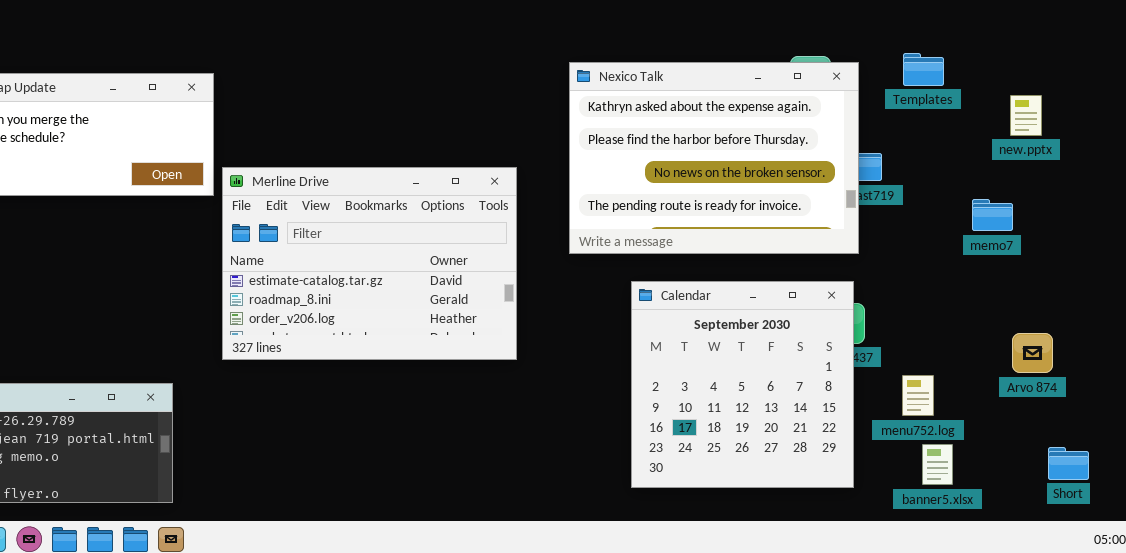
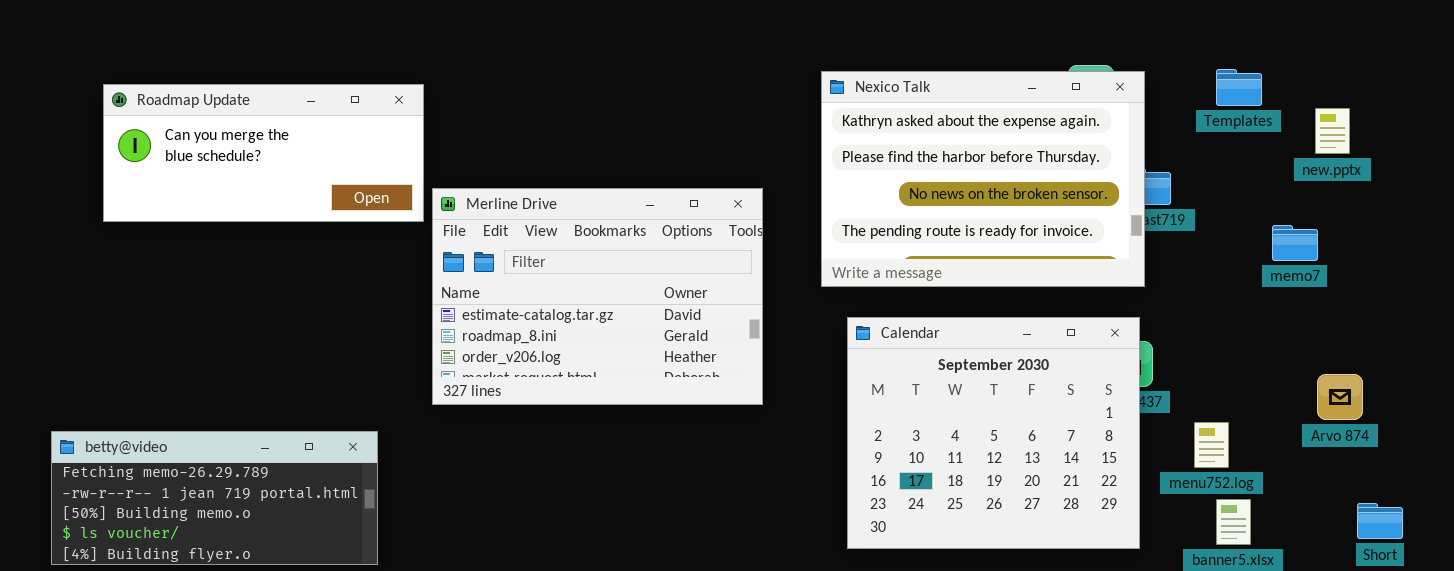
Templates: [903,53,944,86] -> [1216,69,1262,106], moved
Calendar: [631,281,854,488] -> [847,317,1140,549], resized

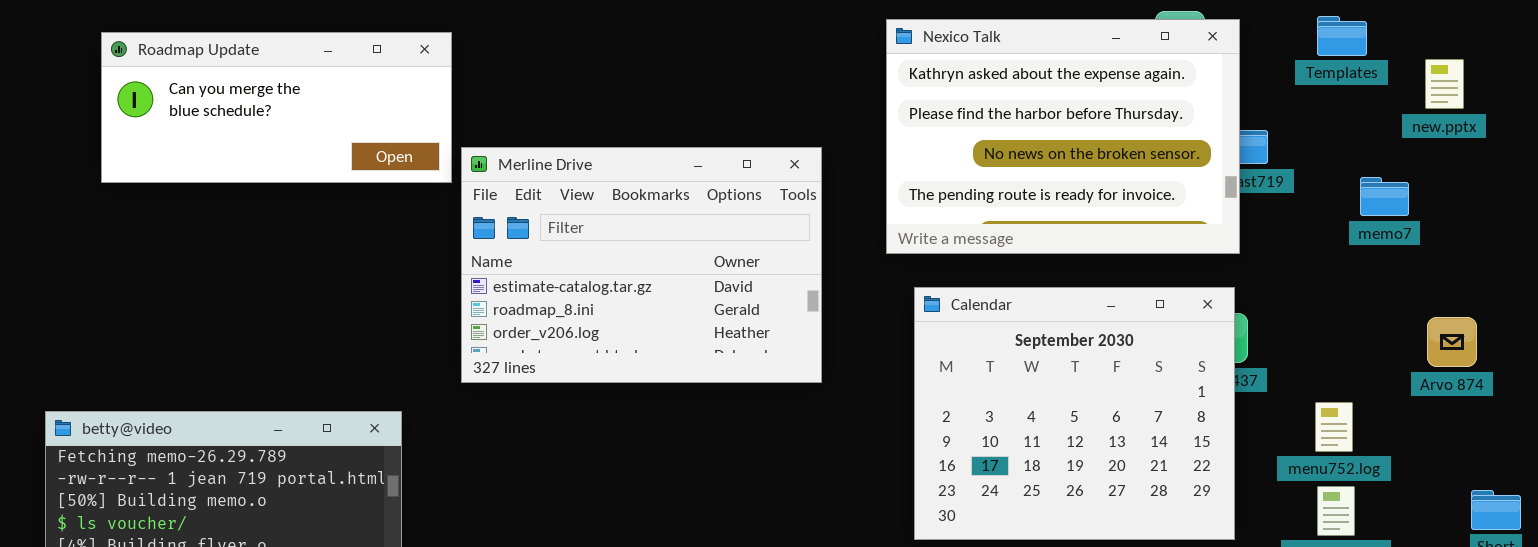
memo7: [1272,225,1318,261] -> [1360,177,1409,216], moved
Arvo 874: [1317,374,1363,420] -> [1427,317,1477,367], moved
menu752.log: [1194,422,1229,468] -> [1315,402,1353,452], moved

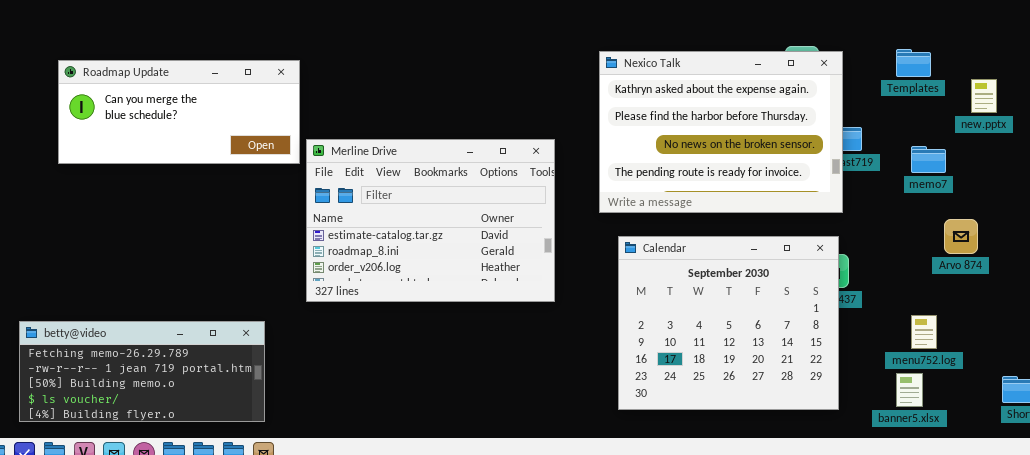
memo7: [1360,177,1409,216] -> [911,146,946,173], moved
Arvo 874: [1427,317,1477,367] -> [944,219,978,254], moved
menu752.log: [1315,402,1353,452] -> [911,315,937,349], moved

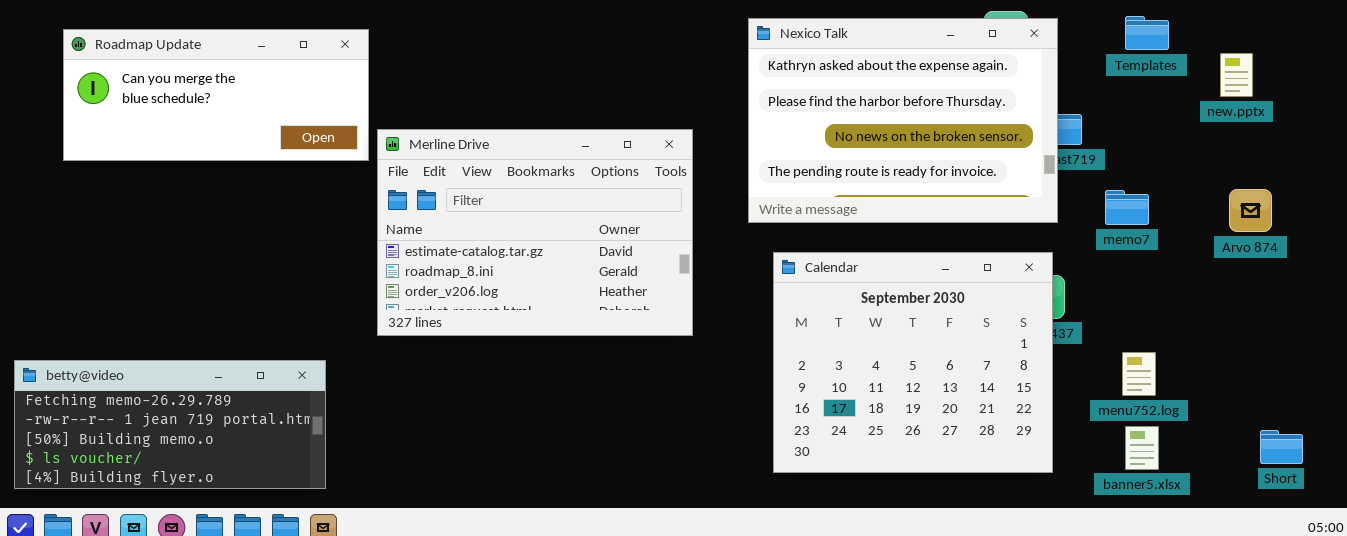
memo7: [911,146,946,173] -> [1105,190,1149,225], moved
Arvo 874: [944,219,978,254] -> [1229,189,1272,232], moved
menu752.log: [911,315,937,349] -> [1122,352,1156,396], moved

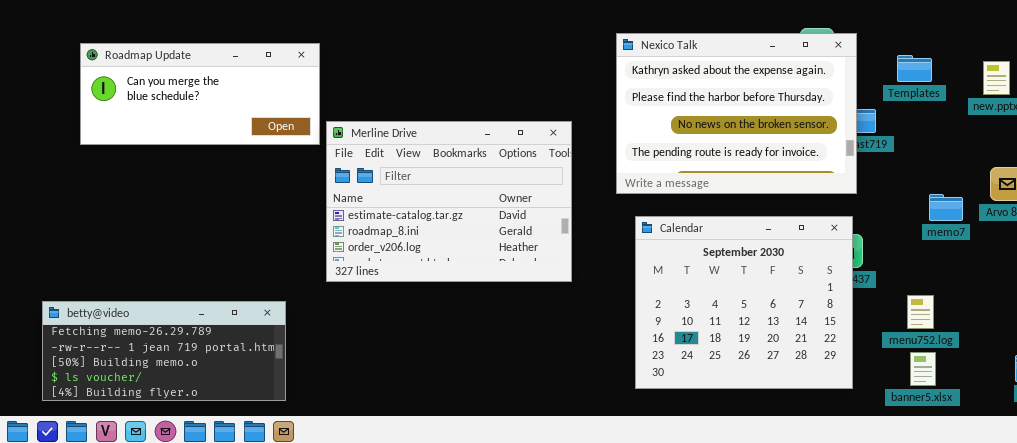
Templates: [1125,16,1169,50] -> [897,55,932,82], moved
memo7: [1105,190,1149,225] -> [929,194,963,221], moved

